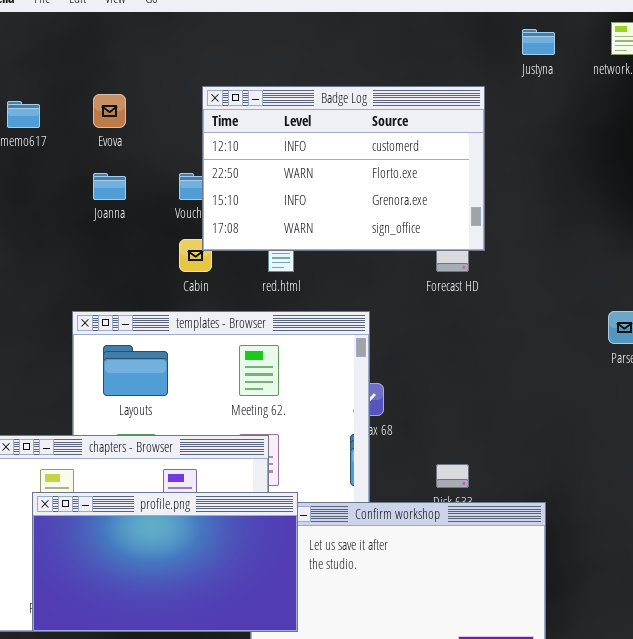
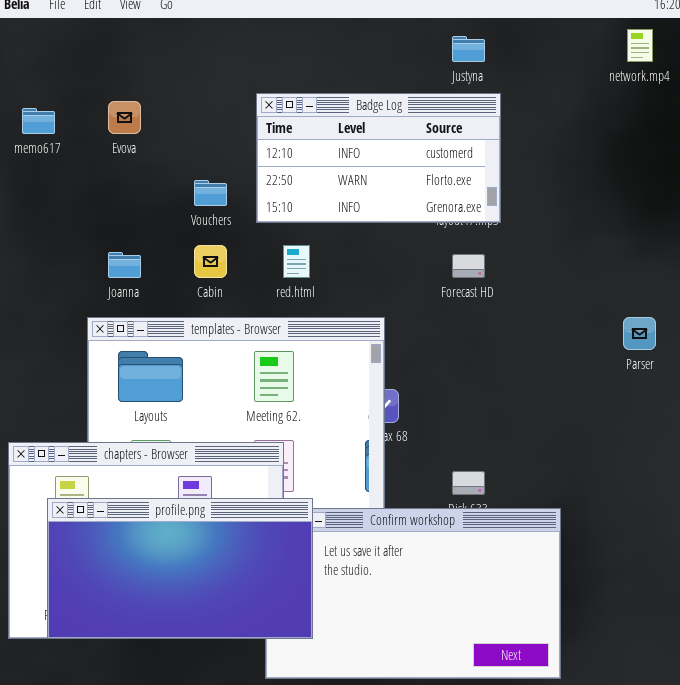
Justyna: [522,29,555,55] -> [452,36,485,62], moved
Badge Log: [202,86,485,251] -> [256,93,501,223], resized
Joanna: [93,173,126,200] -> [108,252,141,278], moved

